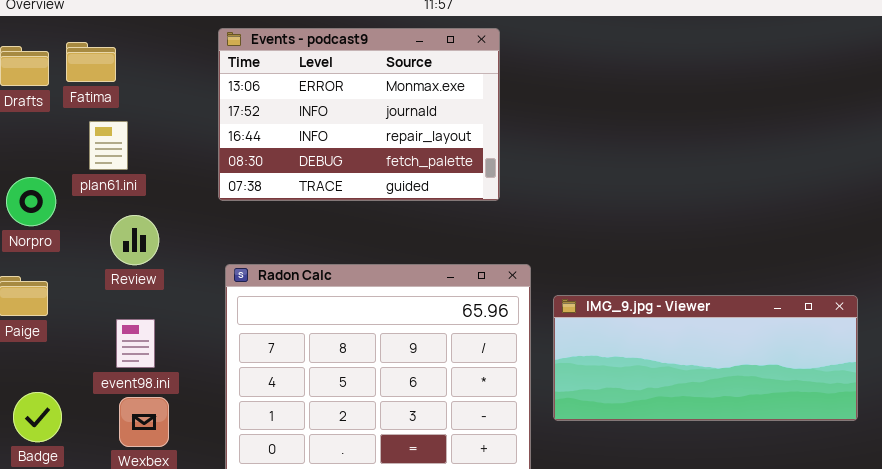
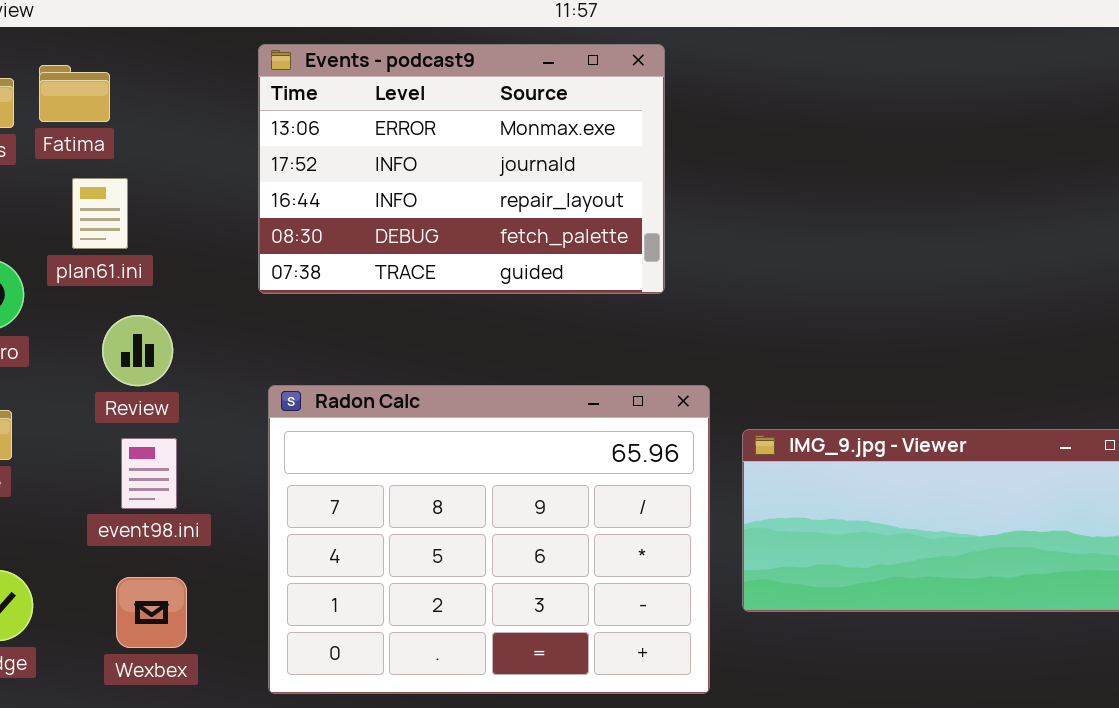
event98.ini: [116,319,155,368] -> [121,438,177,509], moved

